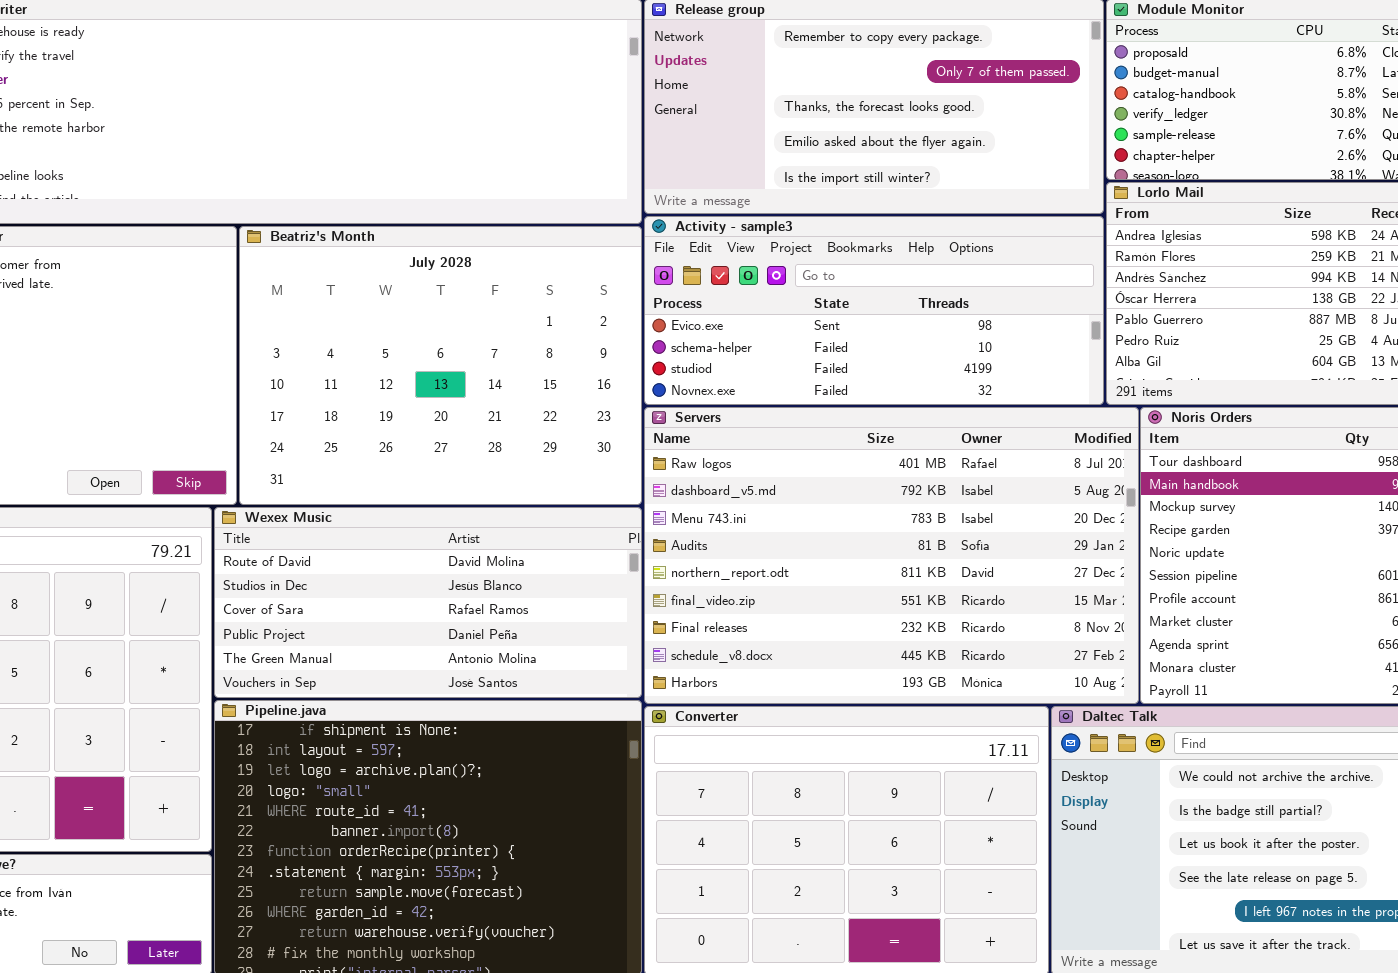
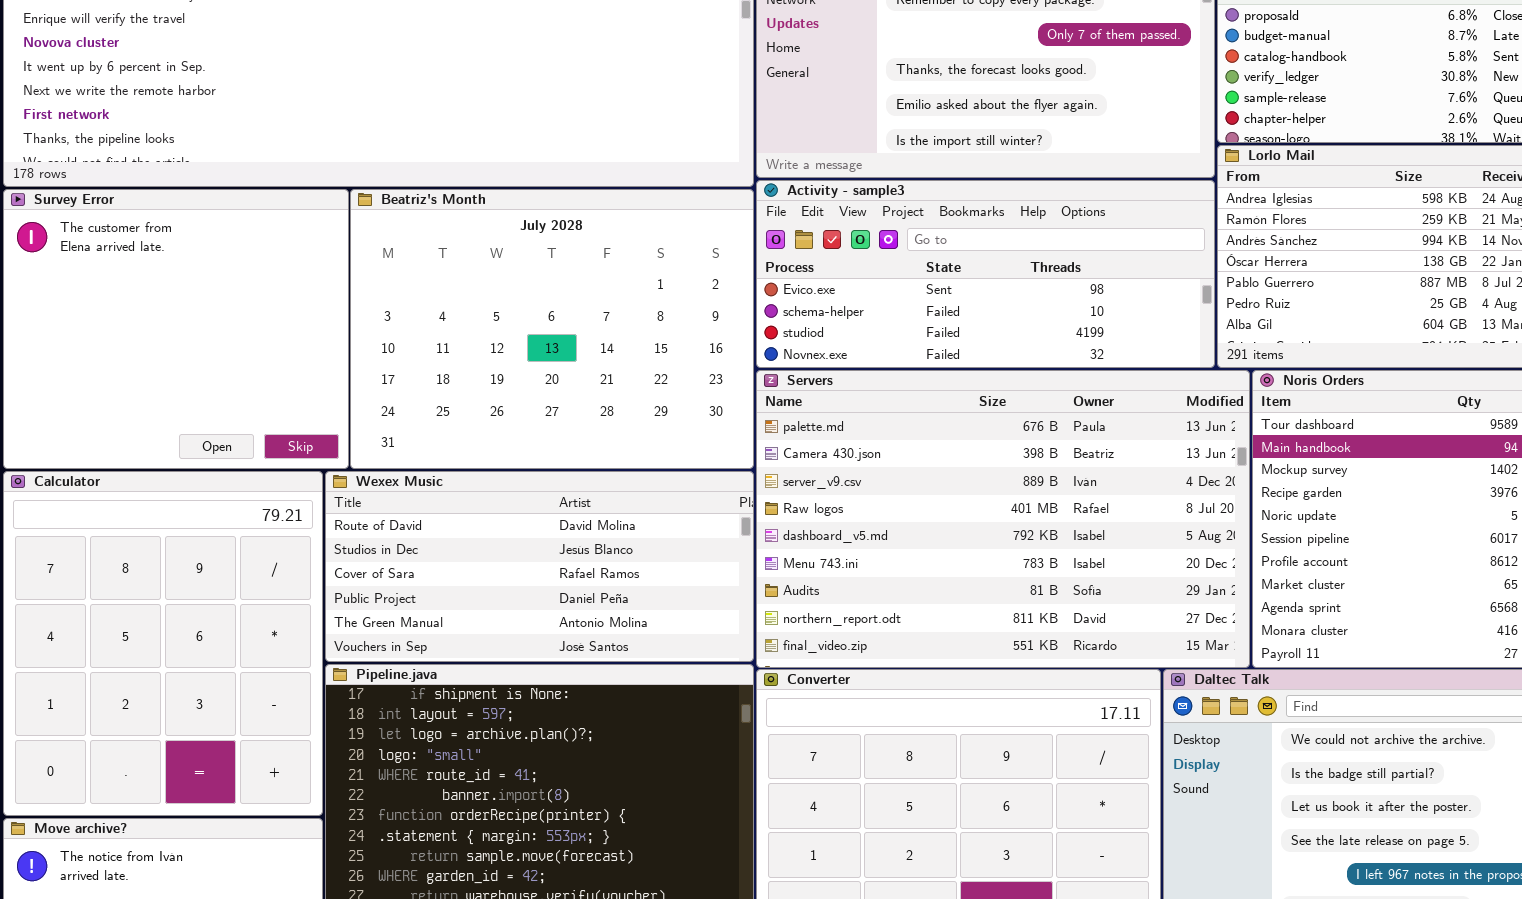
Servers: [644,407,1139,704] -> [756,370,1250,668], scrolled up 3 rows

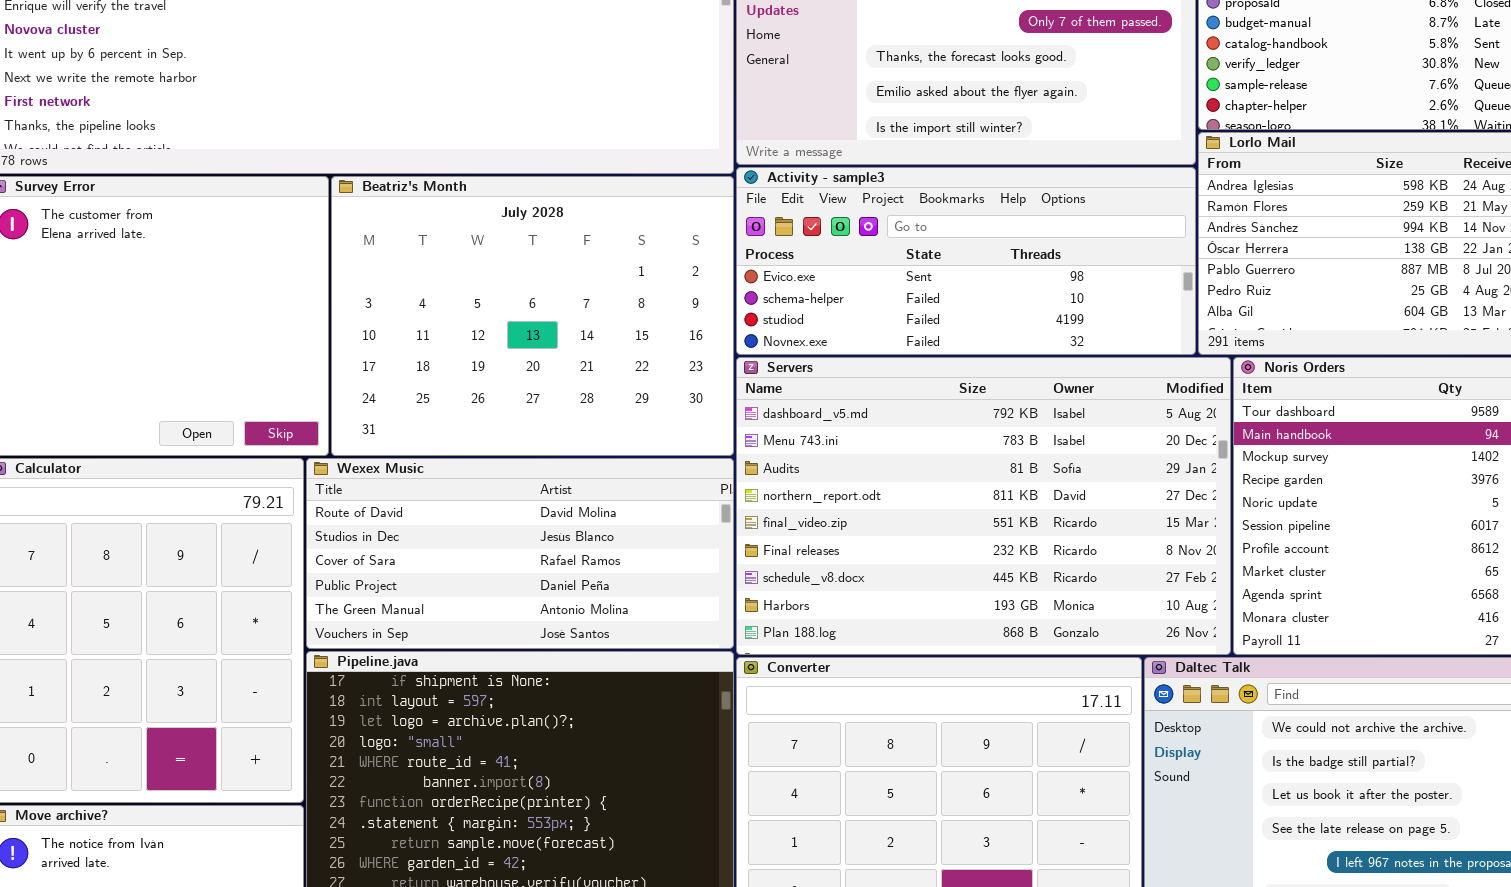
Servers: [756,370,1250,668] -> [736,357,1231,655], scrolled down 4 rows

